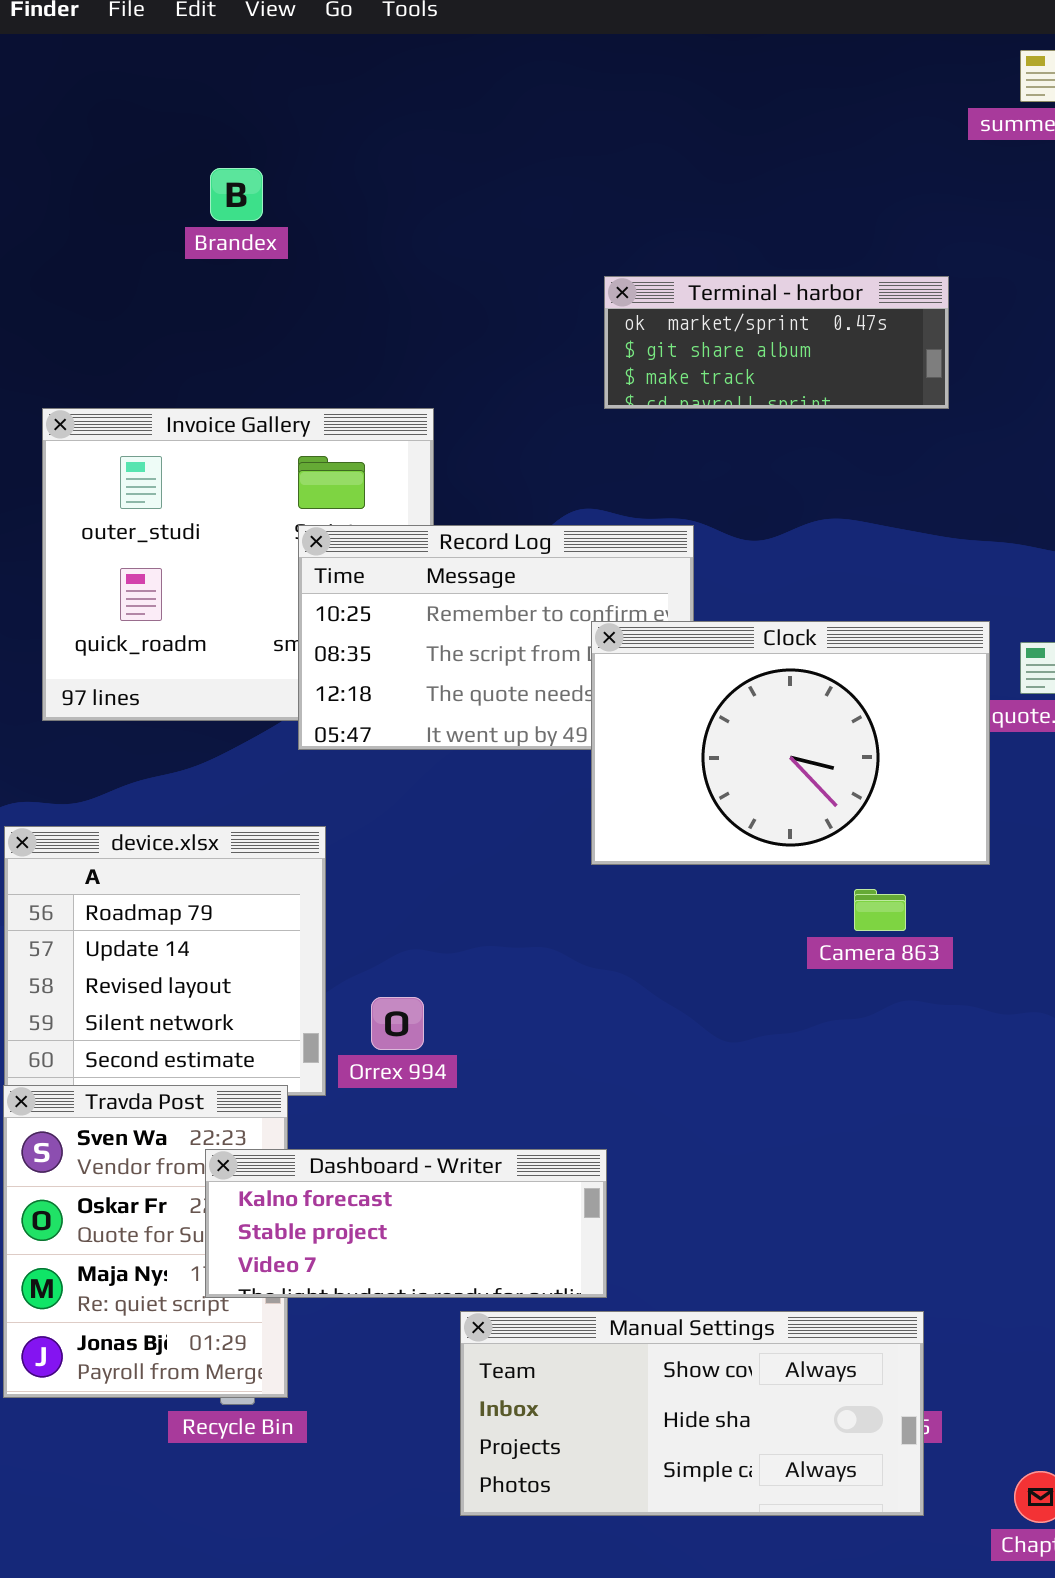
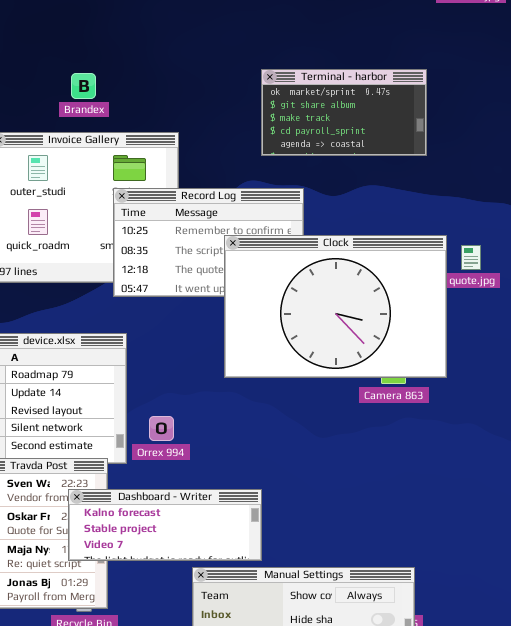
Brandex: [210,168,263,221] -> [71,73,96,99], moved
Terminal - harbor: [604,276,949,409] -> [261,69,427,156], resized
Clock: [591,621,990,865] -> [224,235,447,378], resized

